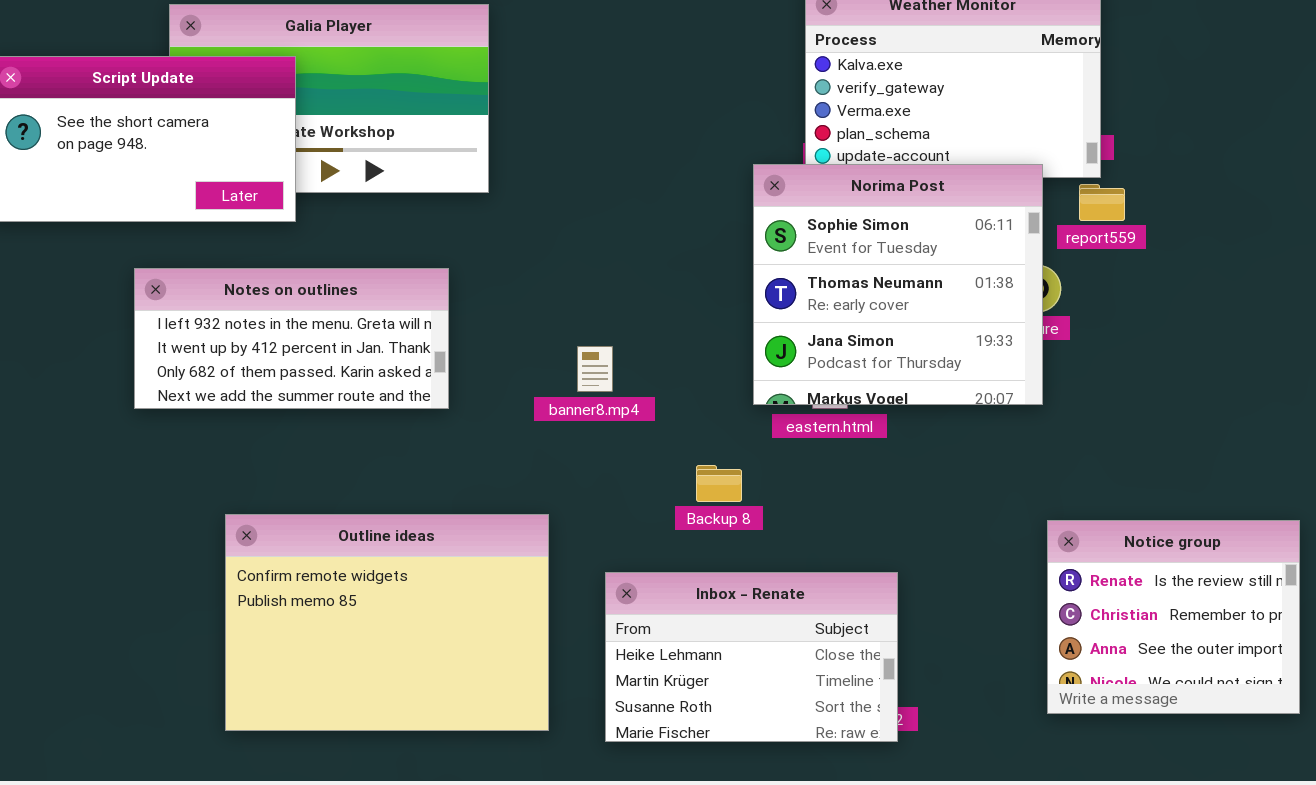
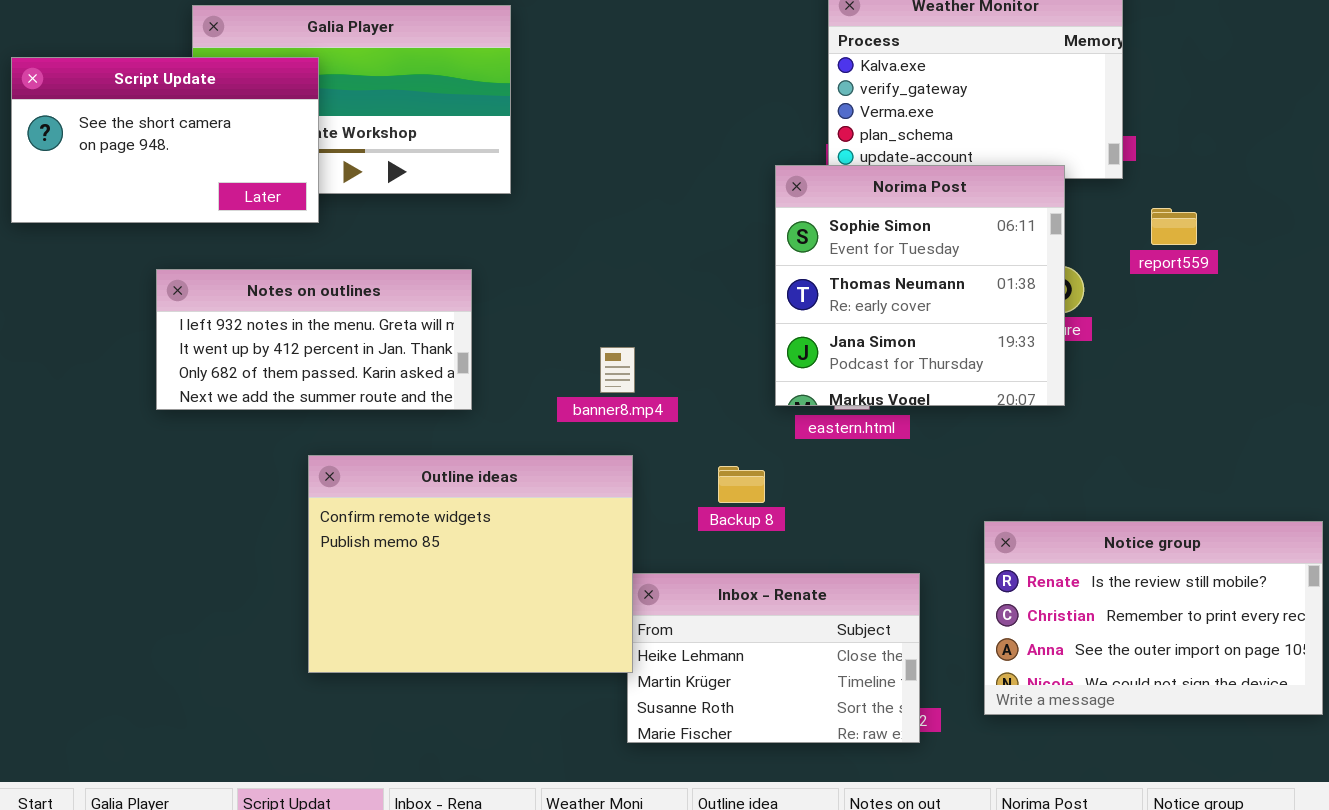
report559: [1079,184,1125,221] -> [1151,208,1197,245], moved
Outline ideas: [225,514,549,731] -> [308,455,633,673], moved
Notice group: [1047,520,1300,714] -> [984,521,1323,715], resized

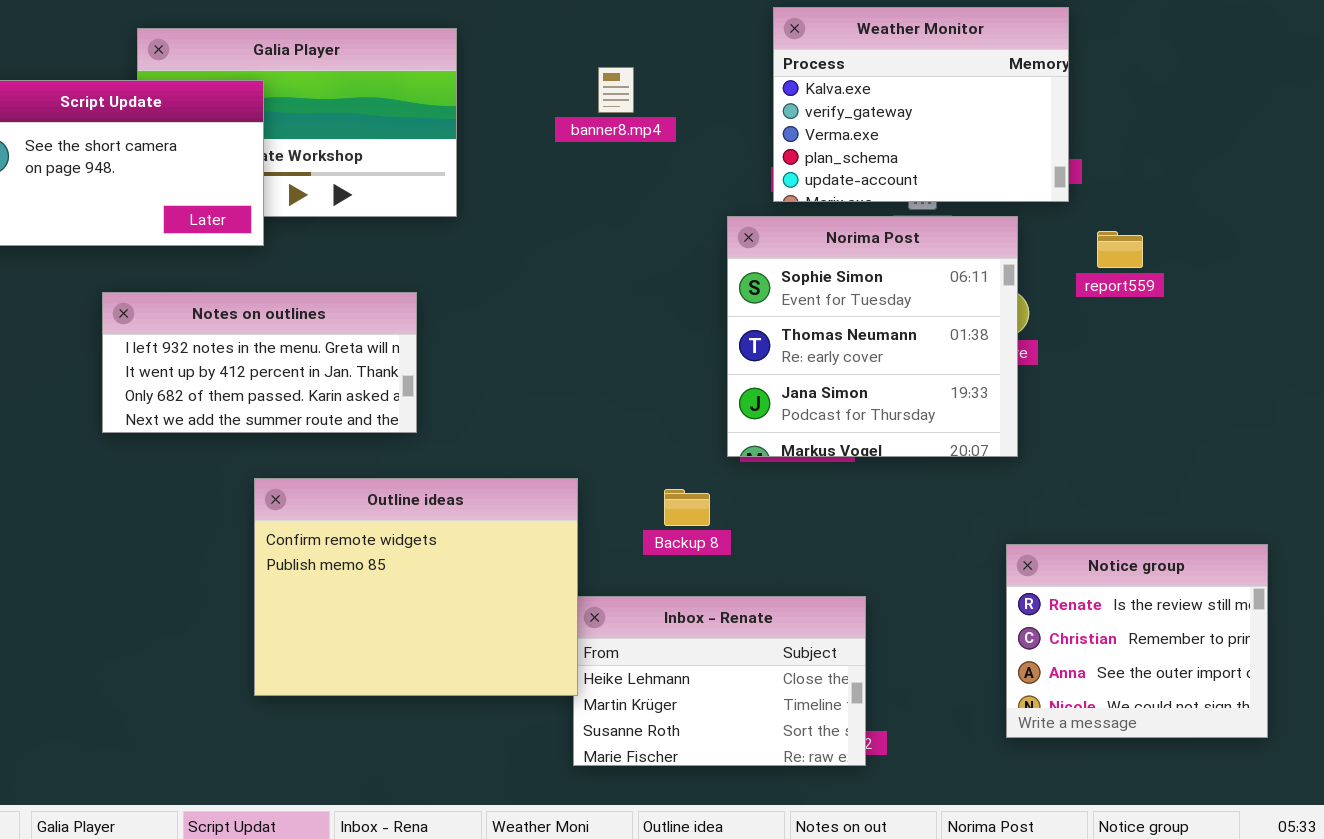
Norima Post: [775,165,1065,406] -> [727,216,1018,457], moved
banner8.mp4: [600,347,635,393] -> [598,67,634,113], moved
Notice group: [984,521,1323,715] -> [1006,544,1268,738], resized

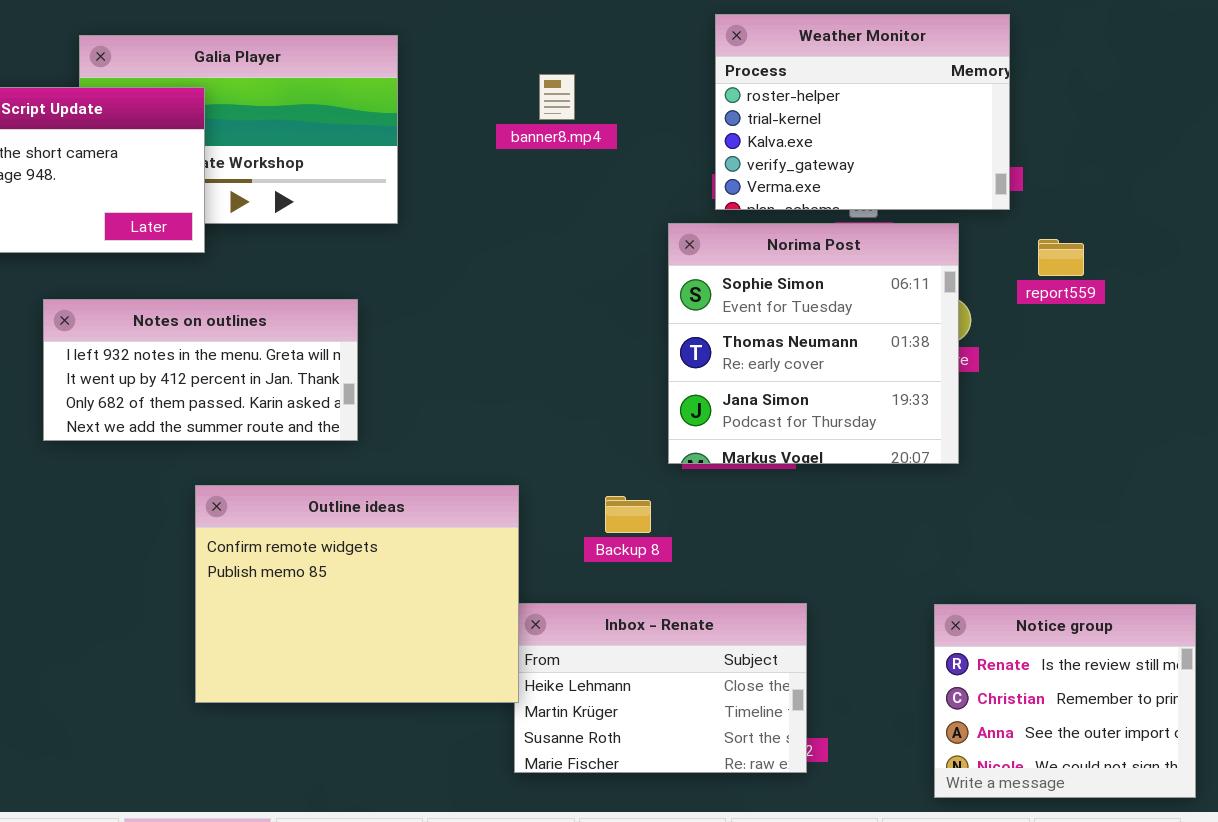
Weather Monitor: [773,7,1069,202] -> [715,14,1010,210], scrolled up 2 rows
Notice group: [1006,544,1268,738] -> [934,604,1196,798], moved

